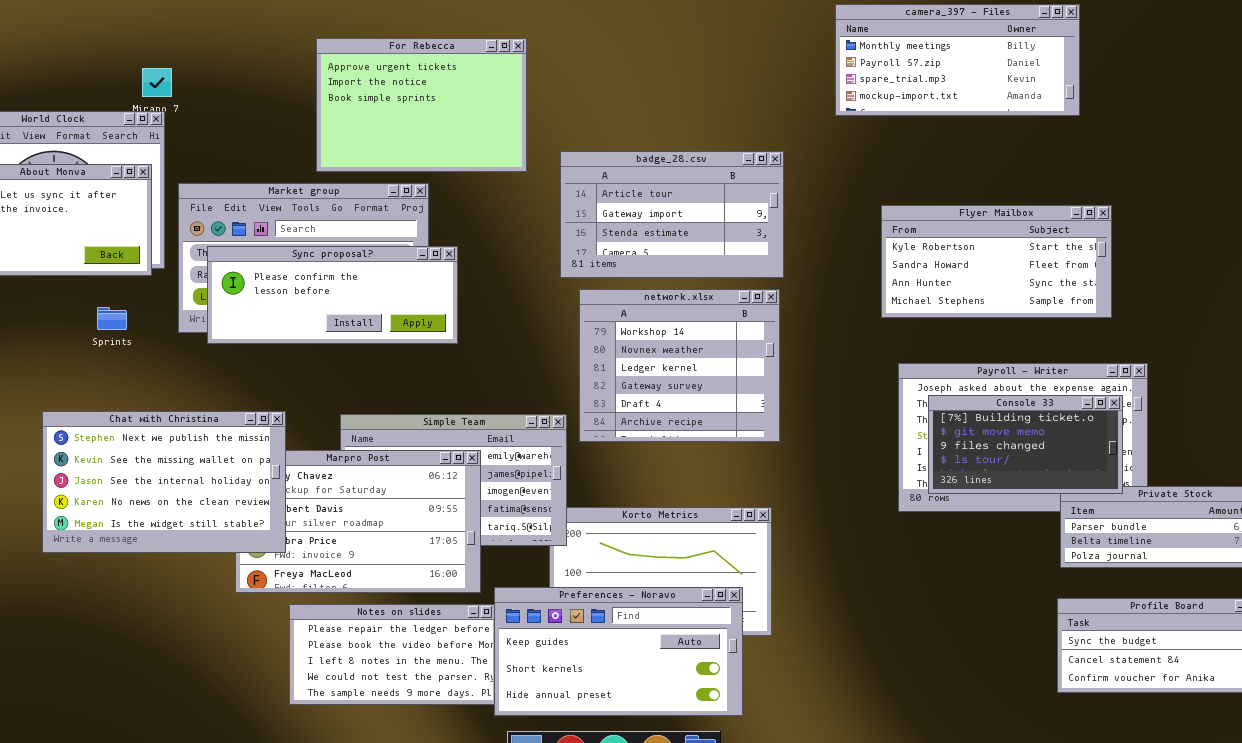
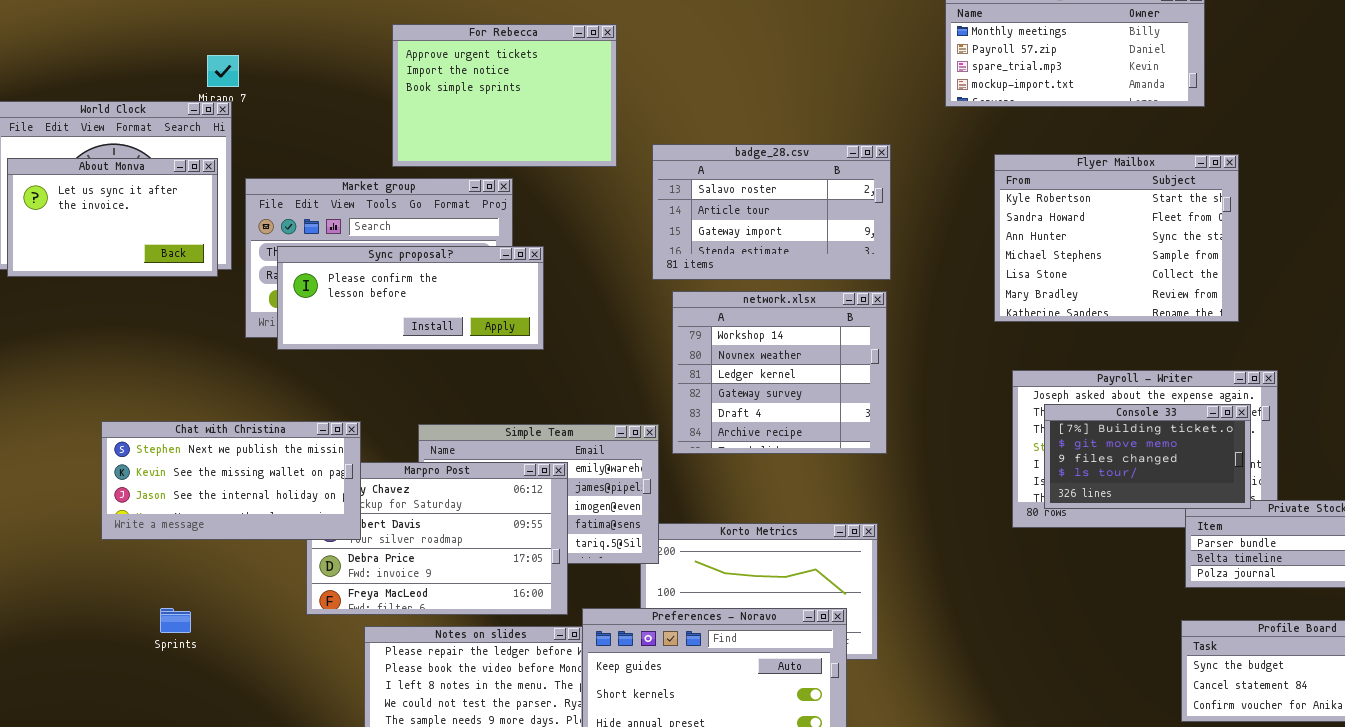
badge_28.csv: [560,151,784,278] -> [652,144,891,280], scrolled up 1 row
Flyer Mailbox: [881,205,1112,318] -> [994,154,1239,322], resized
Sprints: [97,307,127,330] -> [160,608,191,633], moved
Chat with Christina: [42,411,286,553] -> [101,421,361,540], resized

